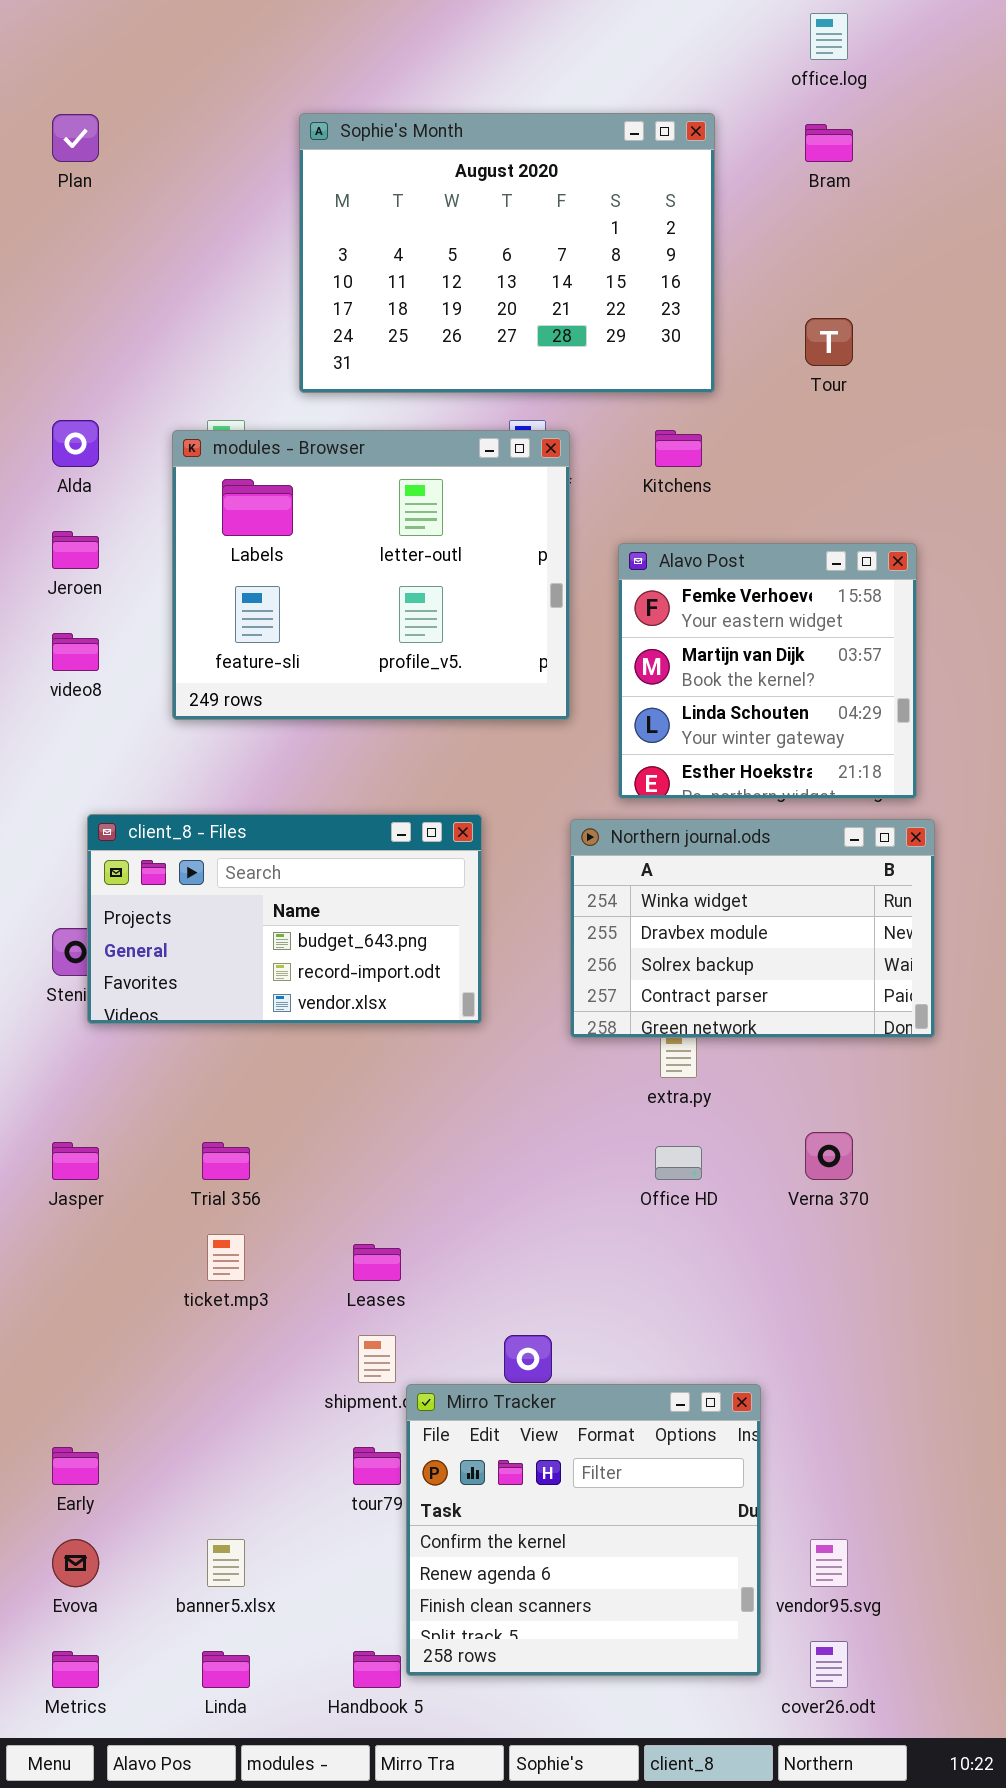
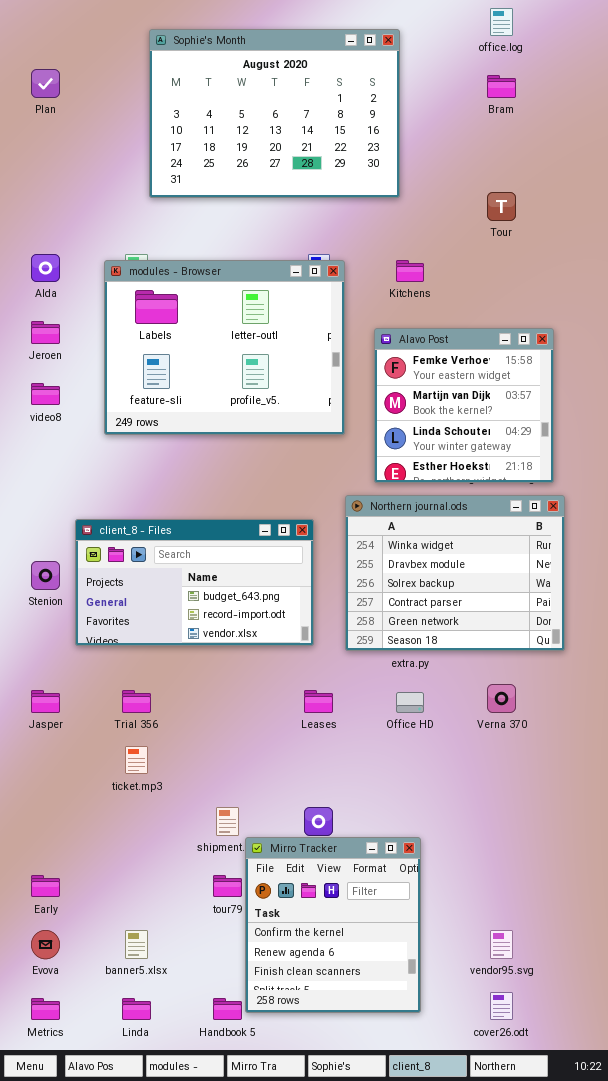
Sophie's Month: [299,113,715,393] -> [149,29,400,198], moved
client_8 - Files: [87,814,482,1024] -> [75,519,314,646], moved
Northern journal.ods: [570,819,935,1038] -> [345,495,565,651], resized
Leases: [353,1244,401,1281] -> [304,690,333,713], moved
Mirro Tracker: [406,1384,761,1676] -> [245,837,421,1013], resized

